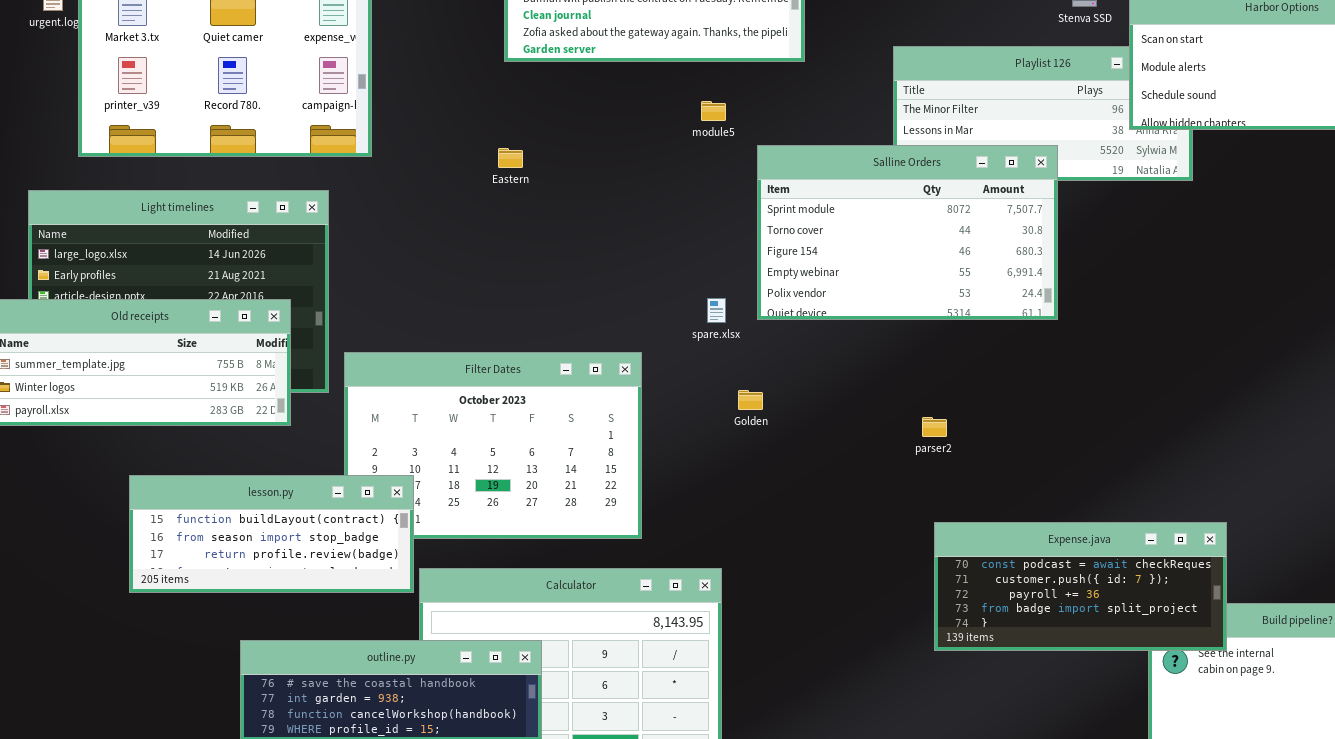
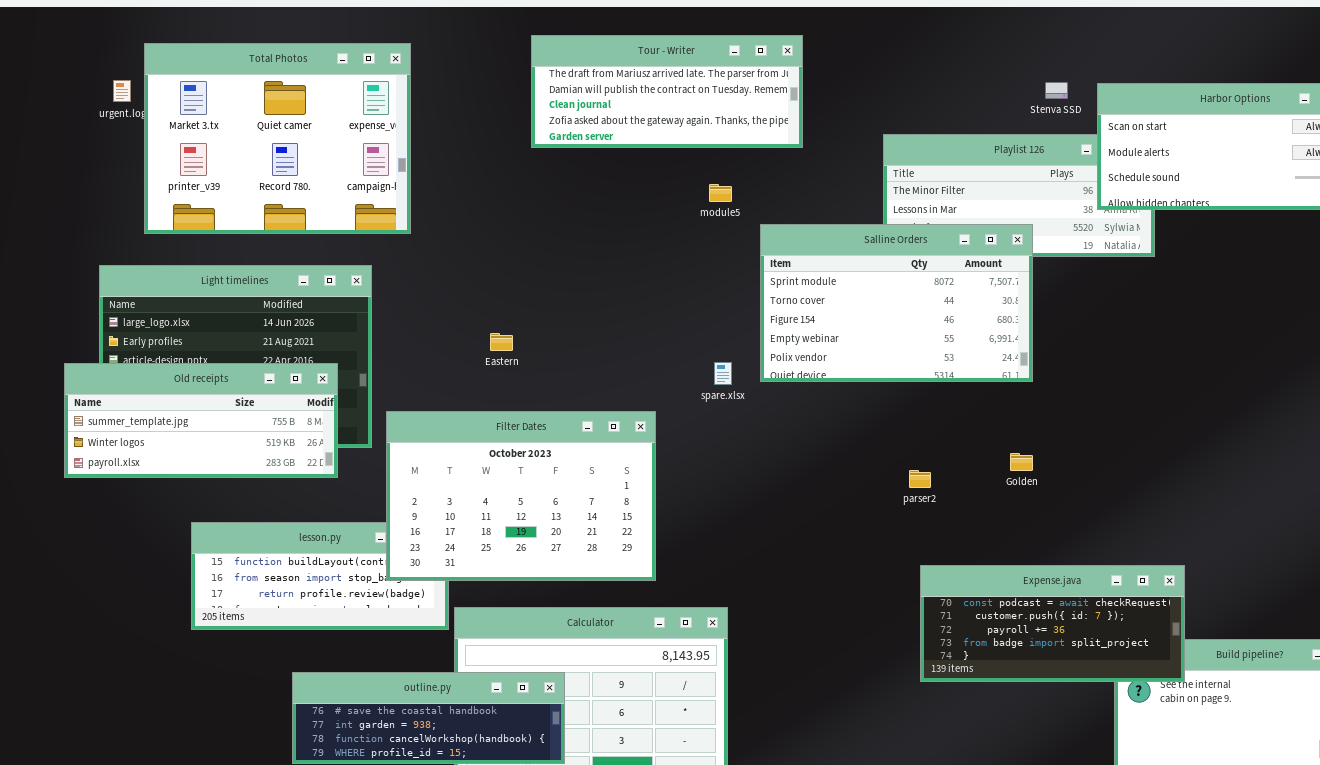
Eastern: [498,148,523,168] -> [490,333,513,351], moved
Filter Dates: [344,352,642,539] -> [386,411,656,581], raised
Golden: [738,390,763,410] -> [1010,453,1033,471], moved

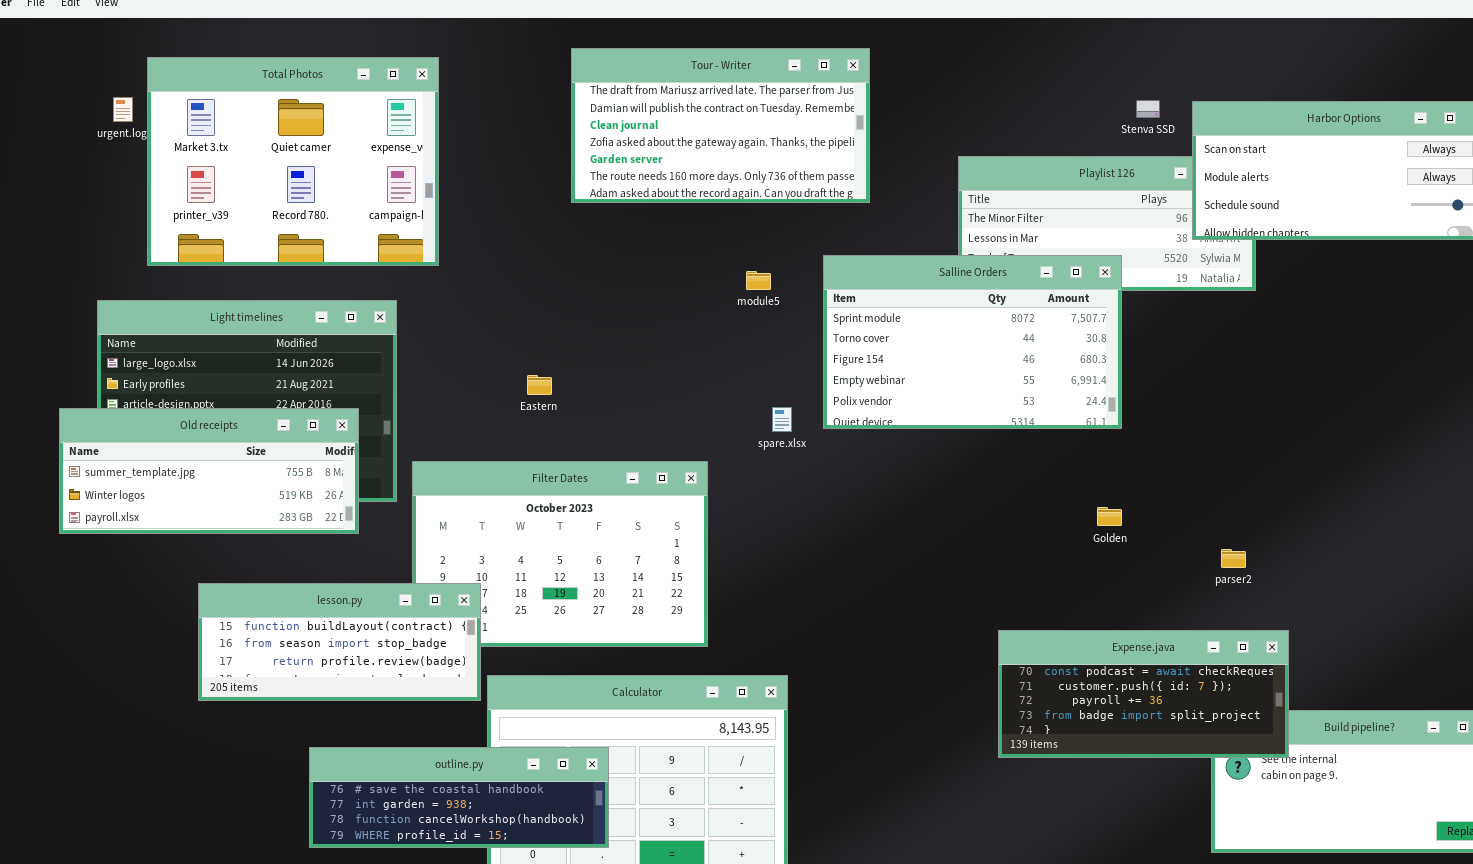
Tour - Writer: [531,35,803,148] -> [571,48,870,203], resized
module5: [709,184,732,202] -> [746,271,771,290], moved
parser2: [909,470,931,488] -> [1221,549,1246,568], moved
lesson.py: [191,522,449,630] -> [198,583,481,701], raised

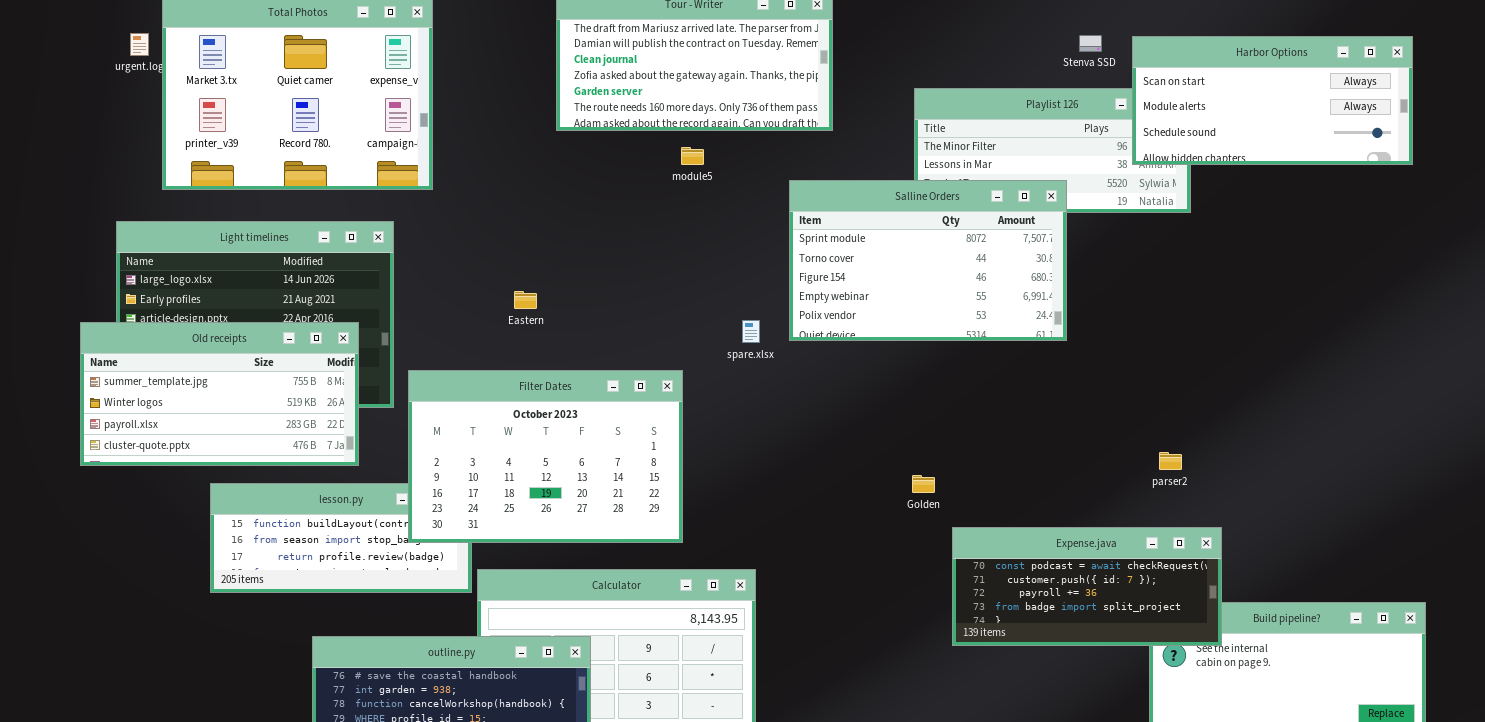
module5: [746,271,771,290] -> [681,147,704,165], moved
Old receipts: [59,408,359,534] -> [80,322,359,466], resized
Filter Dates: [412,461,708,647] -> [408,370,683,543], raised
Golden: [1097,507,1122,526] -> [912,475,935,493], moved

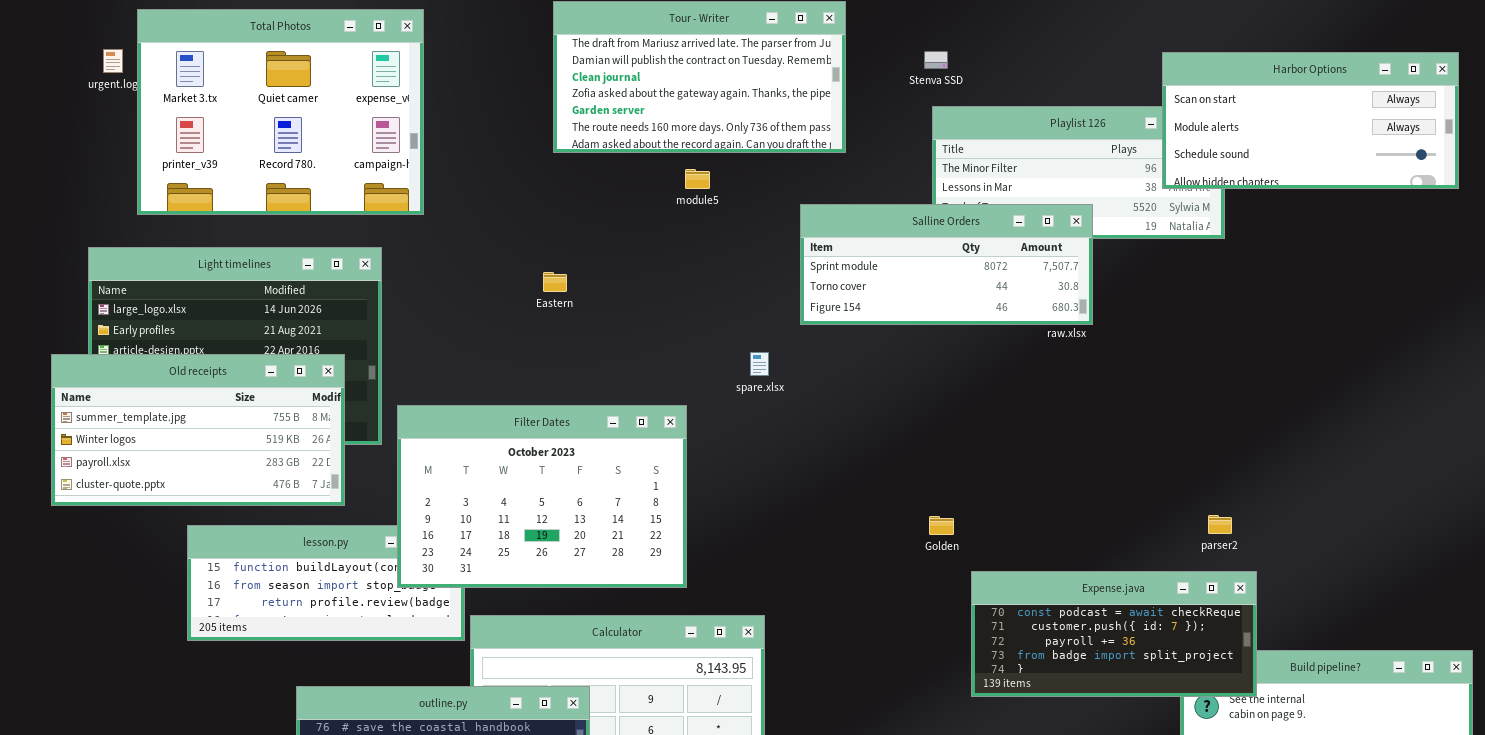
Stenva SSD: [1079,35,1102,52] -> [924,51,948,69], moved
Salline Orders: [789,180,1067,341] -> [800,204,1093,325], resized
Eastern: [514,291,537,309] -> [543,272,567,292], moved
parser2: [1159,452,1182,470] -> [1208,515,1232,534], moved

